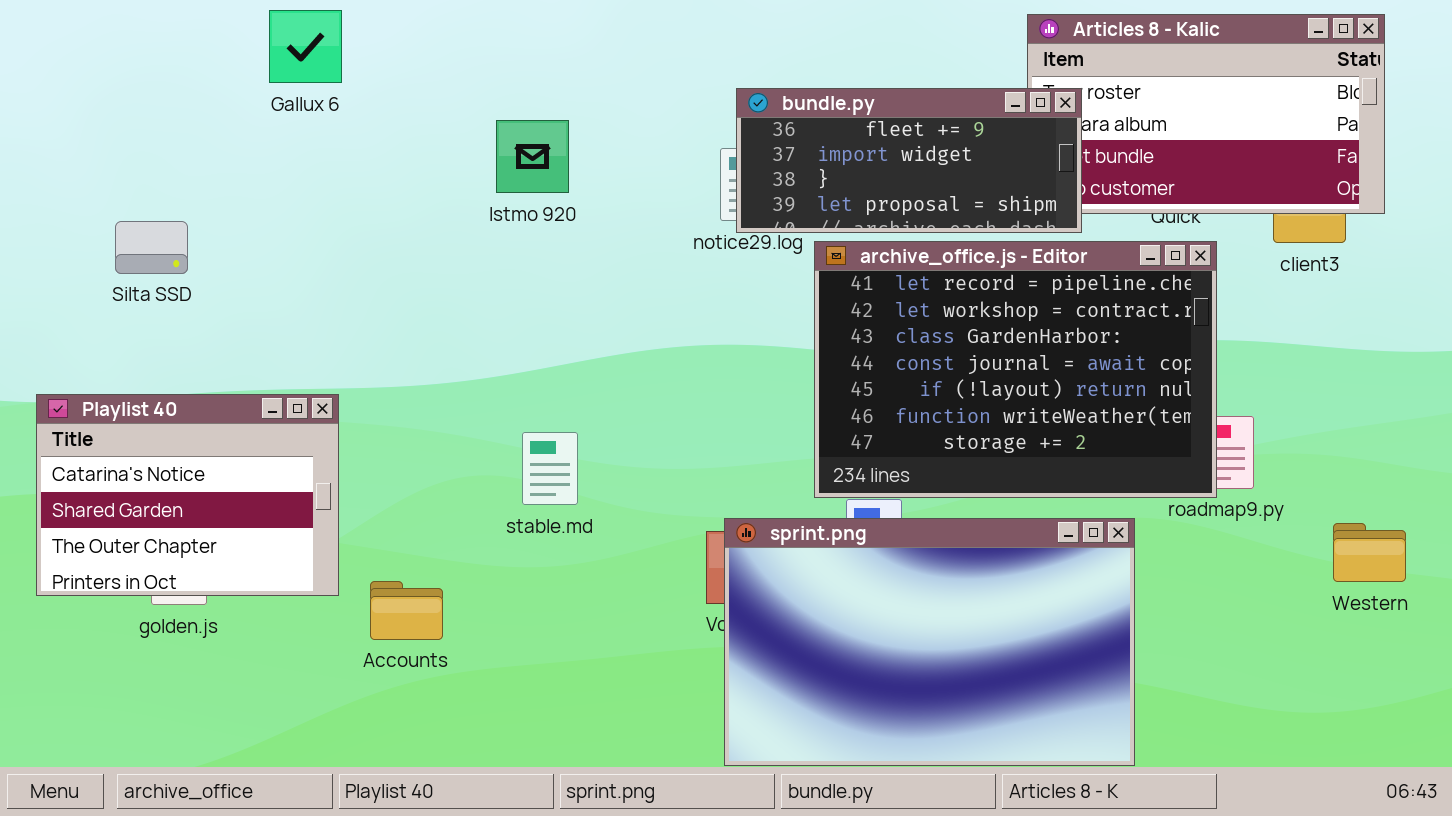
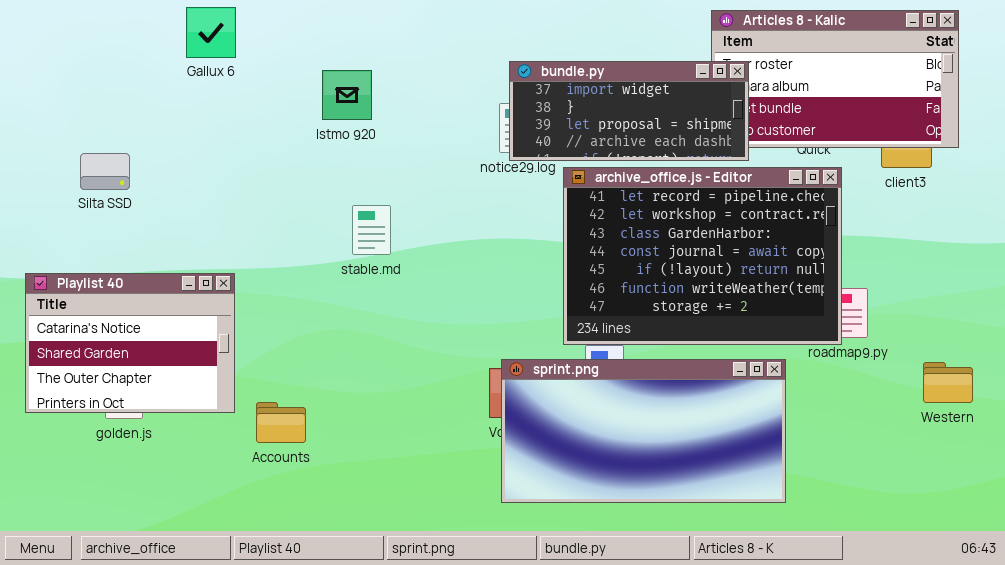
bundle.py: [736,88,1082,233] -> [509,61,749,161], scrolled down 1 row
Istmo 920: [496,120,569,193] -> [322,70,372,120], moved
stable.md: [522,432,578,505] -> [352,205,391,255], moved
sprint.png: [724,518,1135,766] -> [501,359,786,503], resized

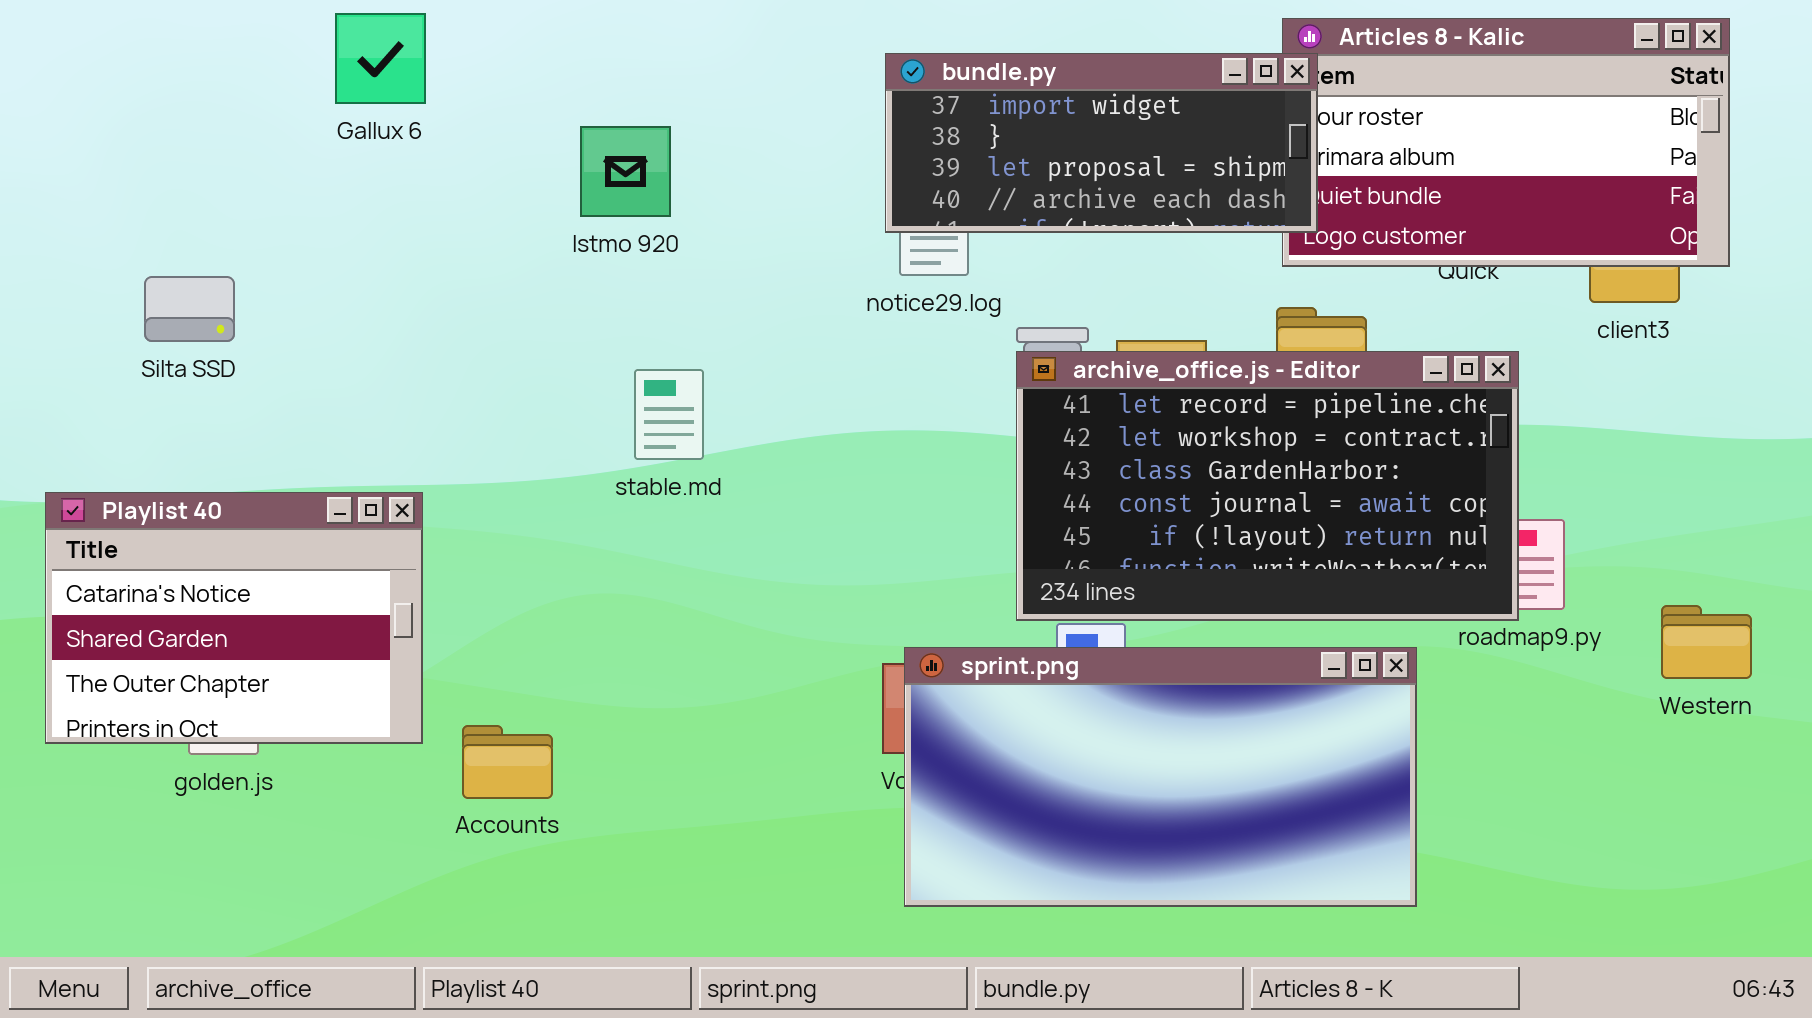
bundle.py: [509,61,749,161] -> [885,53,1318,233], moved
archive_office.js - Editor: [563,167,842,345] -> [1016,351,1519,621], resized
Western: [923,362,973,403] -> [1661,605,1752,679], moved

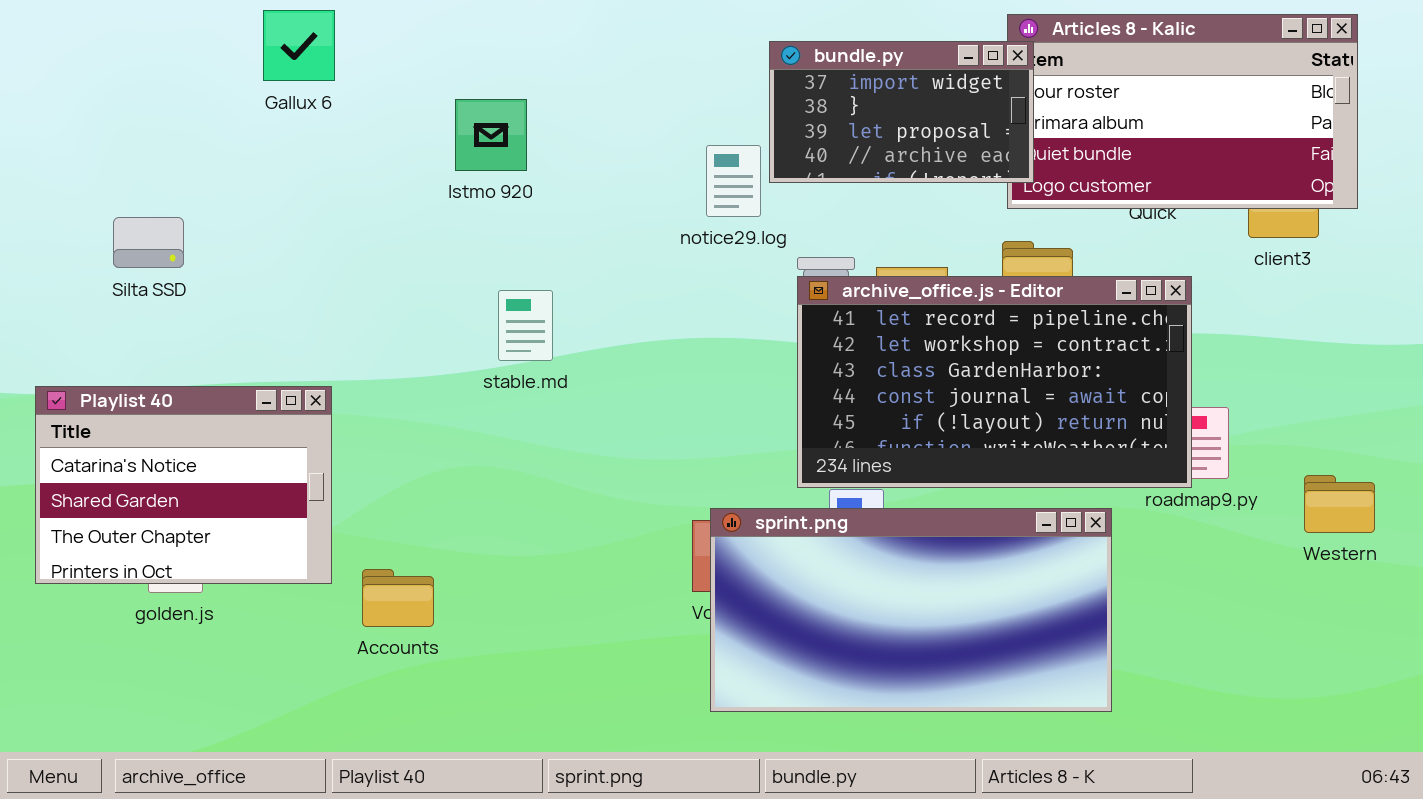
bundle.py: [885,53,1318,233] -> [769,41,1034,183], resized

